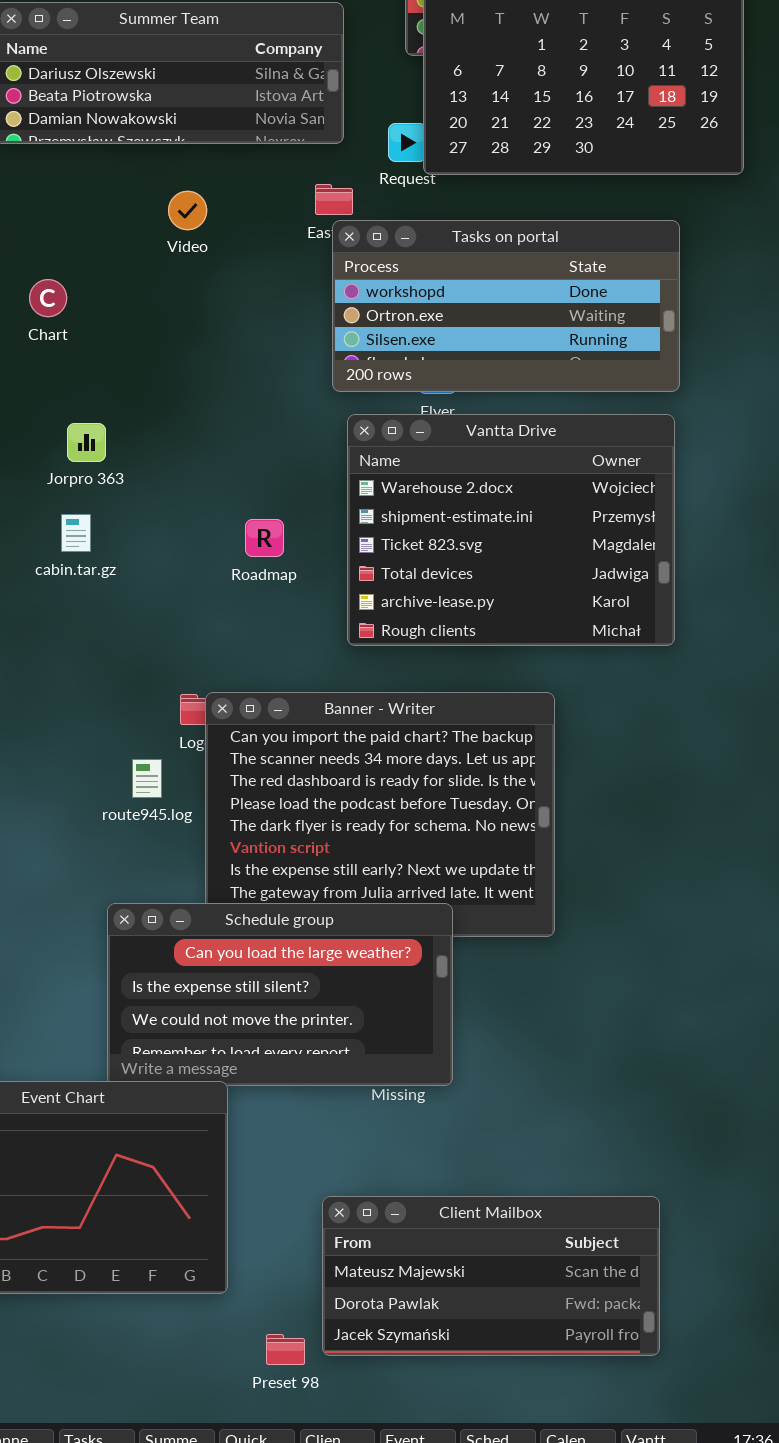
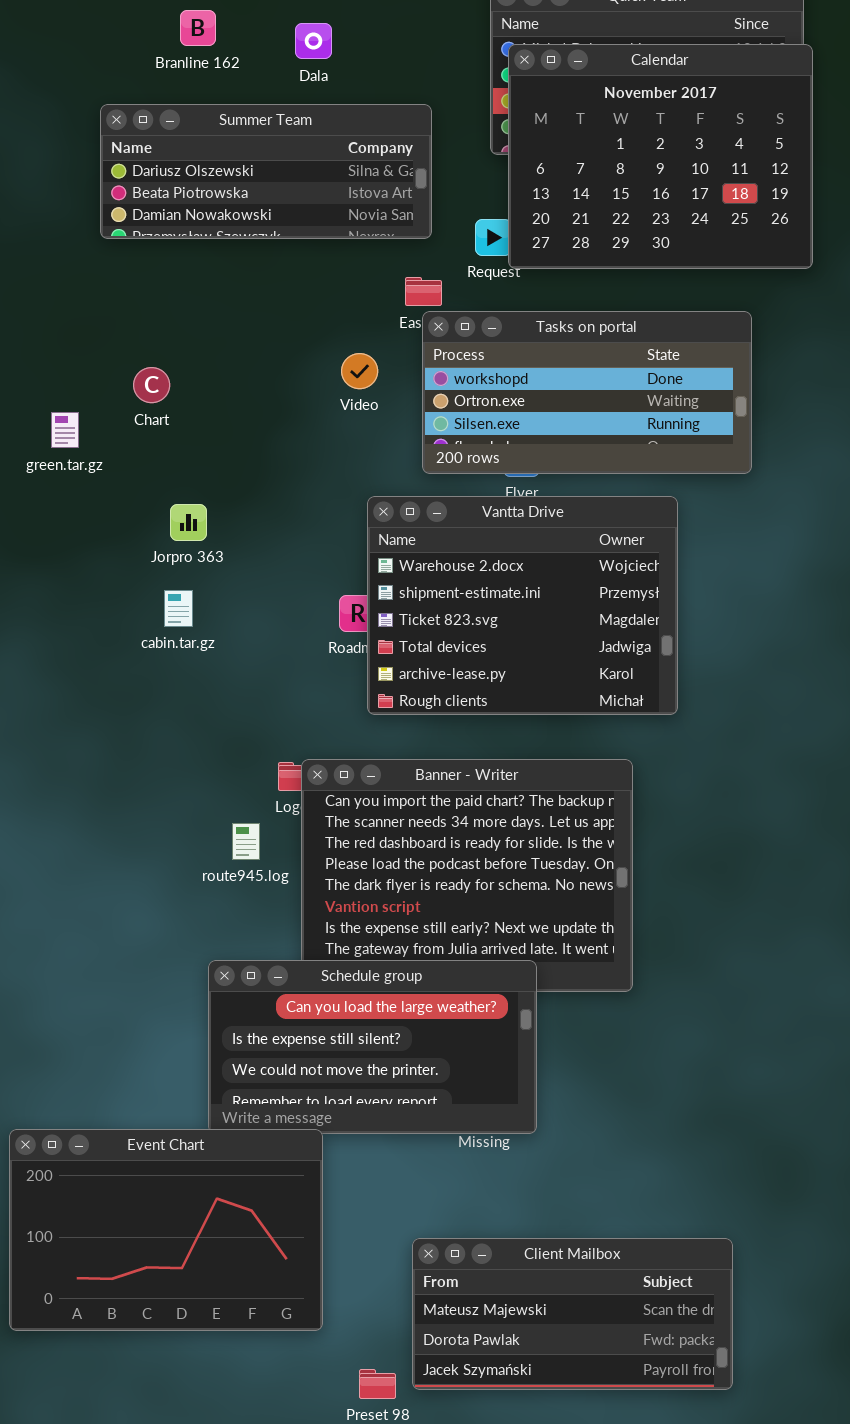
Video: [168,191,207,230] -> [341,353,378,389], moved
Vantta Drive: [347,414,675,646] -> [367,496,678,715], moved

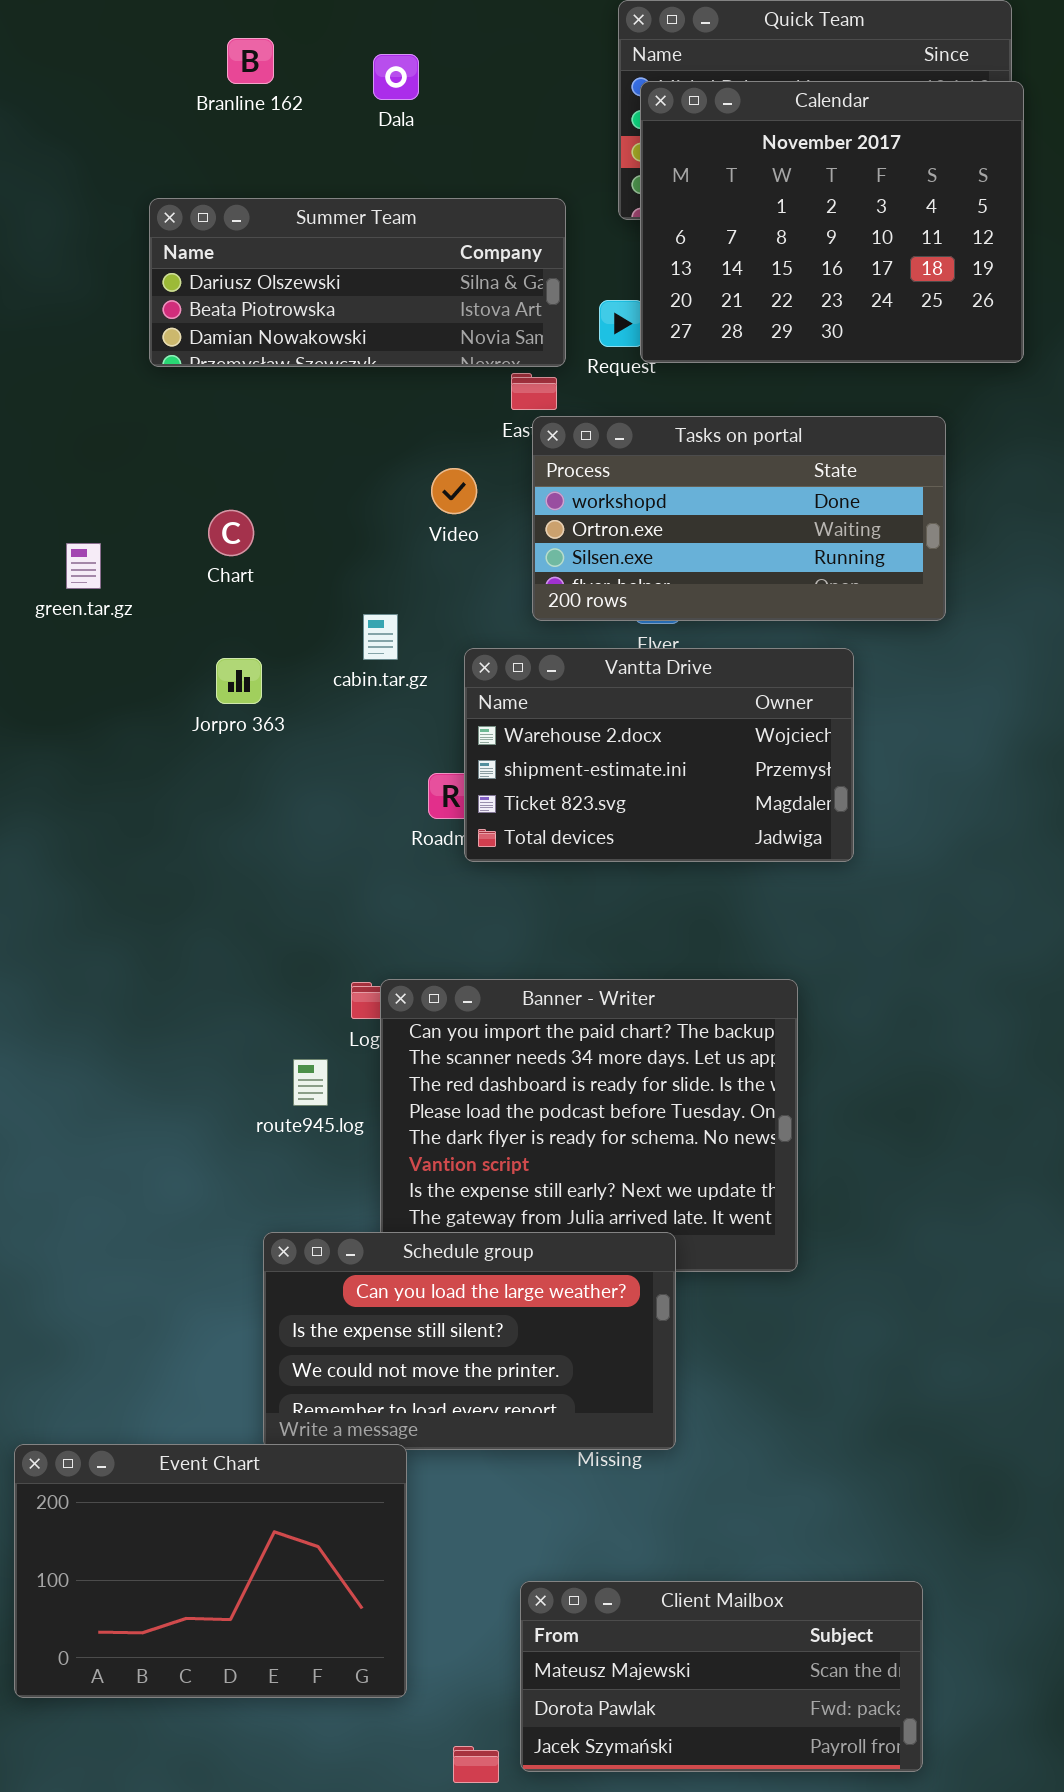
Summer Team: [100,104,432,239] -> [149,198,566,367], moved
Chart: [133,367,170,403] -> [208,510,254,556], moved
Vantta Drive: [367,496,678,715] -> [464,648,854,862], resized
cabin.tar.gz: [164,590,193,627] -> [363,614,398,660], moved

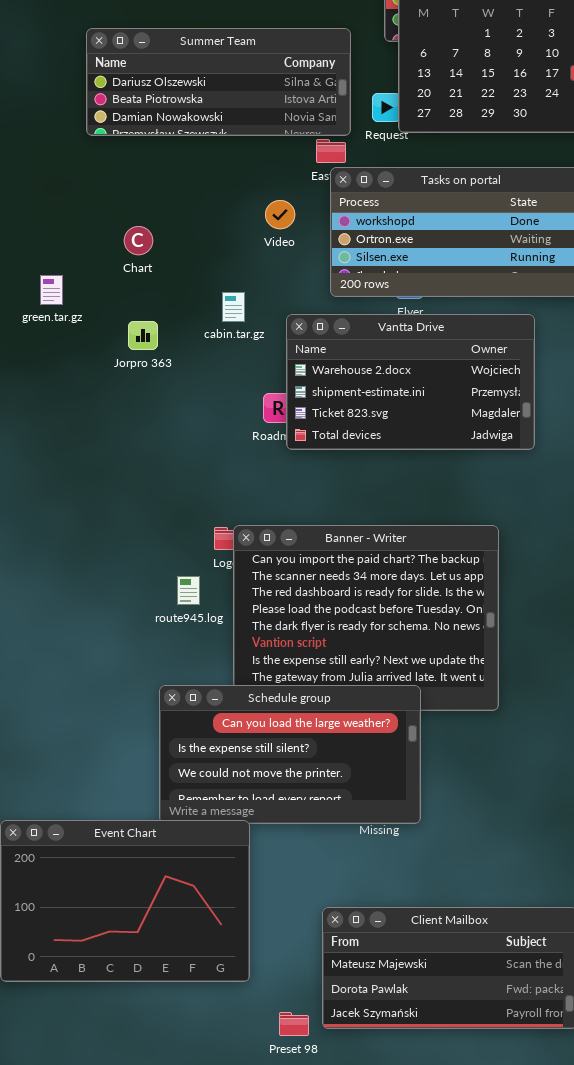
green.tar.gz: [66,543,101,589] -> [40,275,63,305], moved

